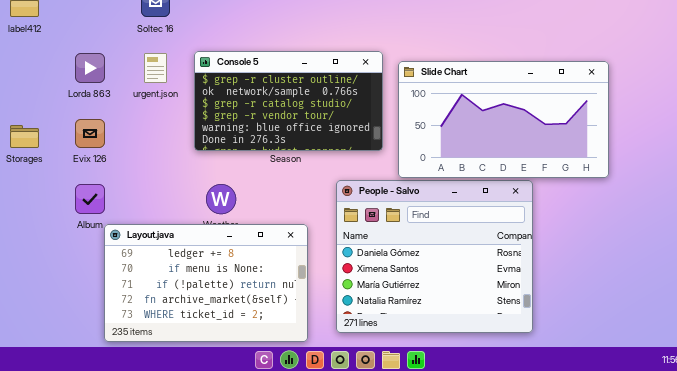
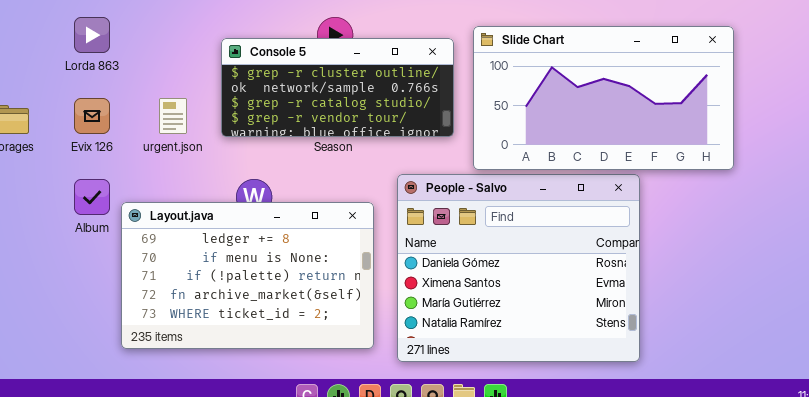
Console 5: [194,51,383,151] -> [221,38,454,137], resized
urgent.json: [144,53,167,83] -> [159,98,187,134], moved
Layout.java: [104,224,308,342] -> [121,202,374,349], moved

